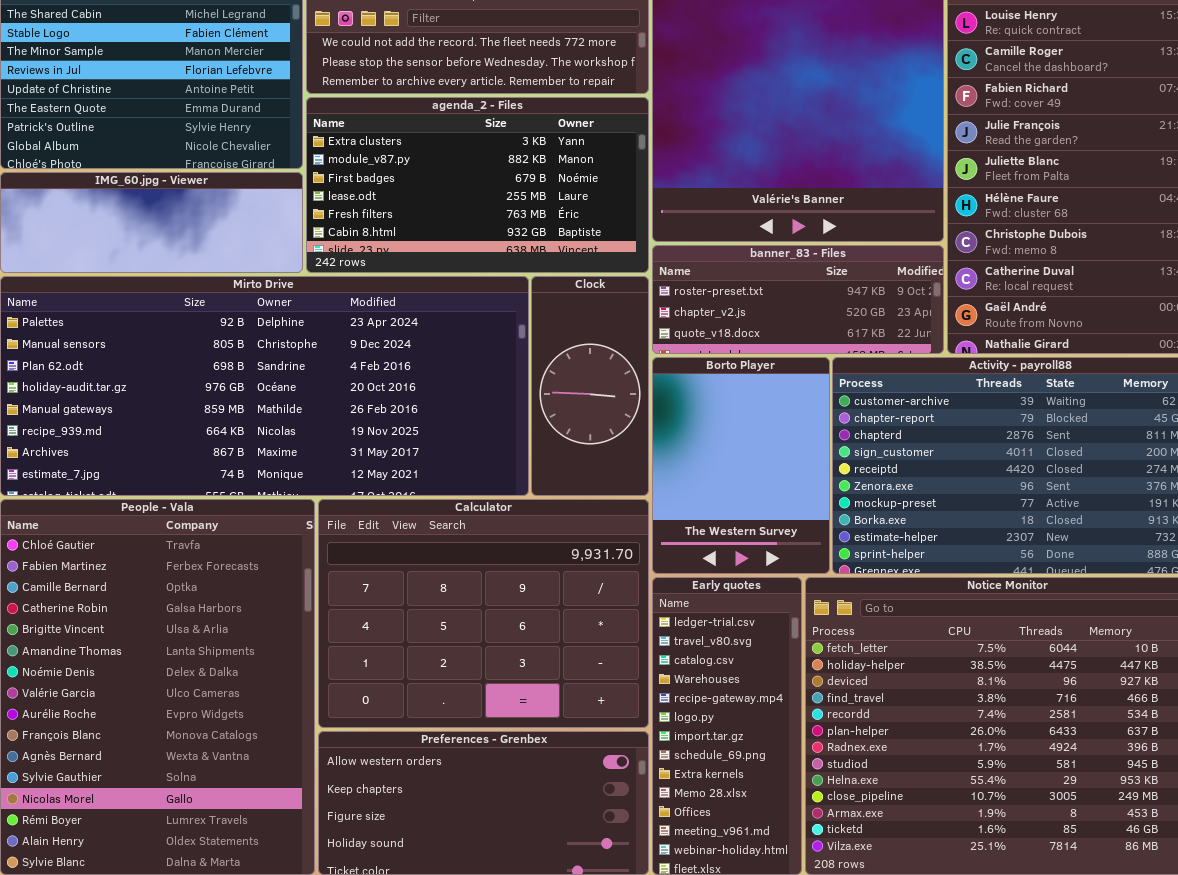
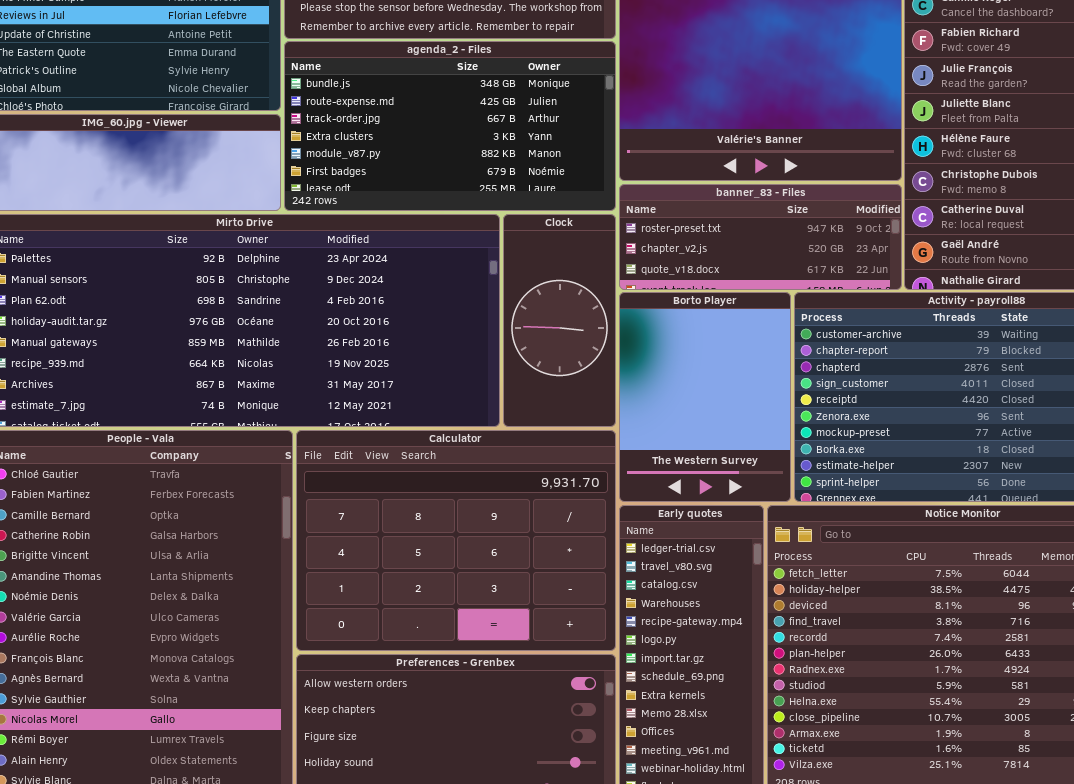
agenda_2 - Files: [306,97,649,273] -> [284,41,616,211], scrolled up 3 rows

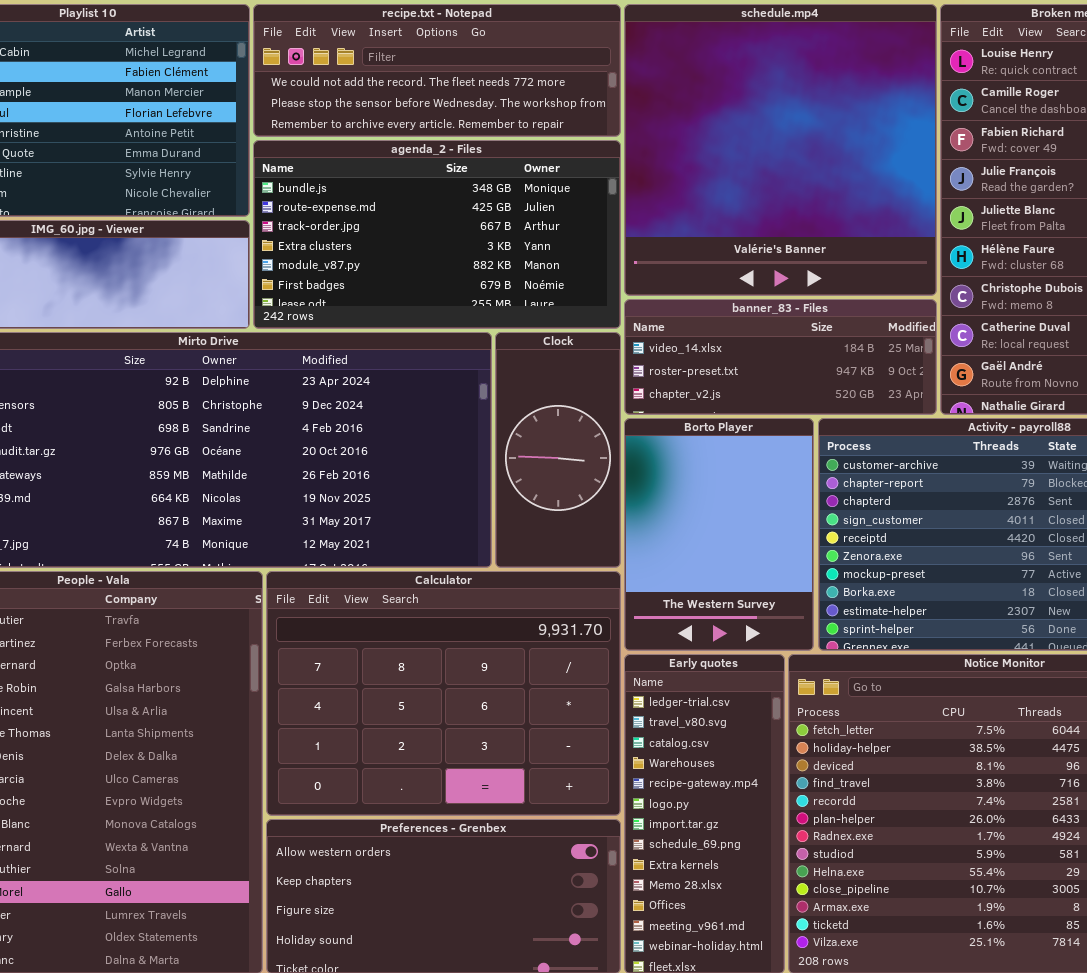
banner_83 - Files: [619,184,902,290] -> [624,299,937,415], scrolled up 1 row

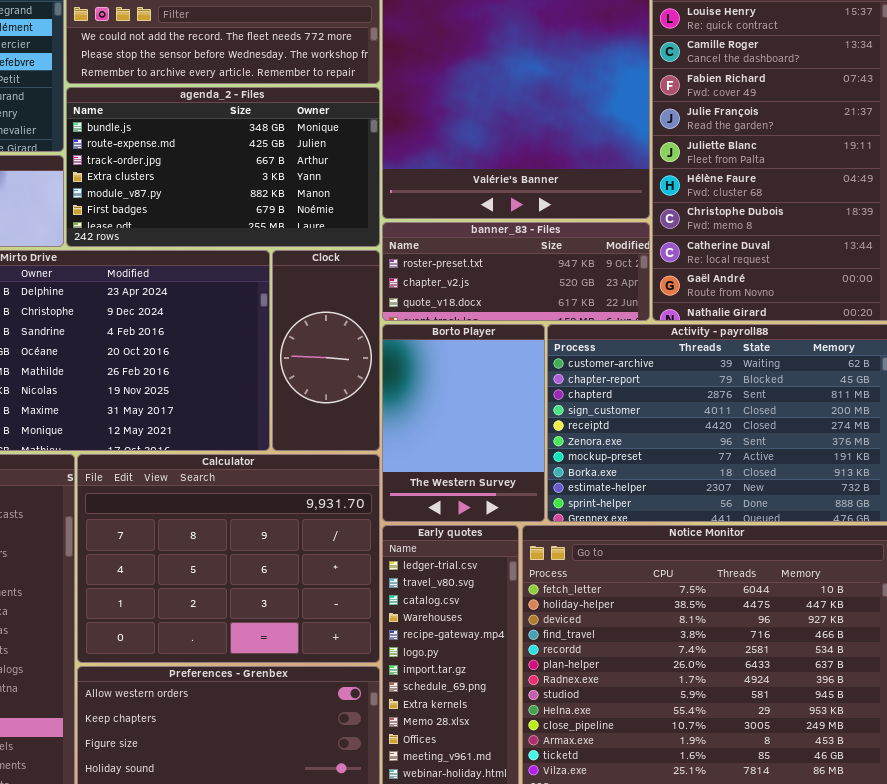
banner_83 - Files: [624,299,937,415] -> [382,222,650,321], scrolled down 1 row

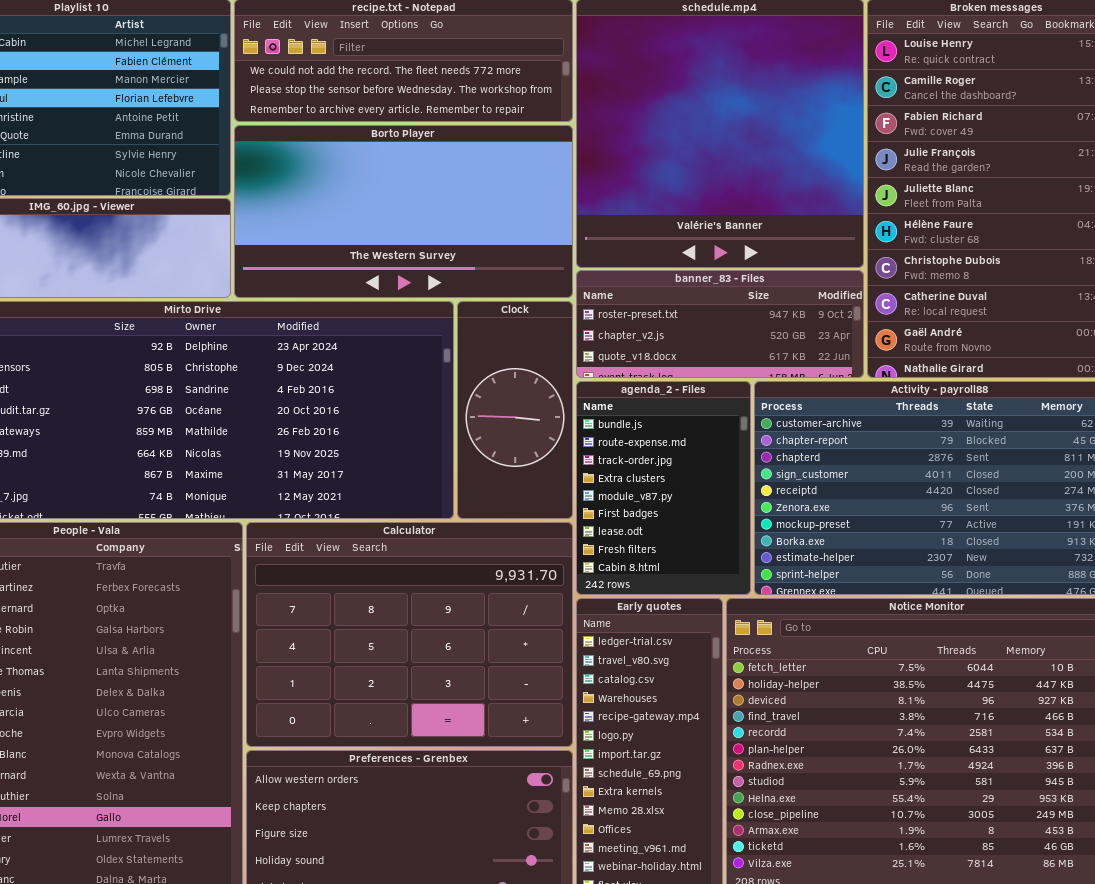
agenda_2 - Files: [66,87,380,247] -> [576,381,751,595], moved, resized
Borto Player: [382,324,545,522] -> [234,125,573,298], moved, resized

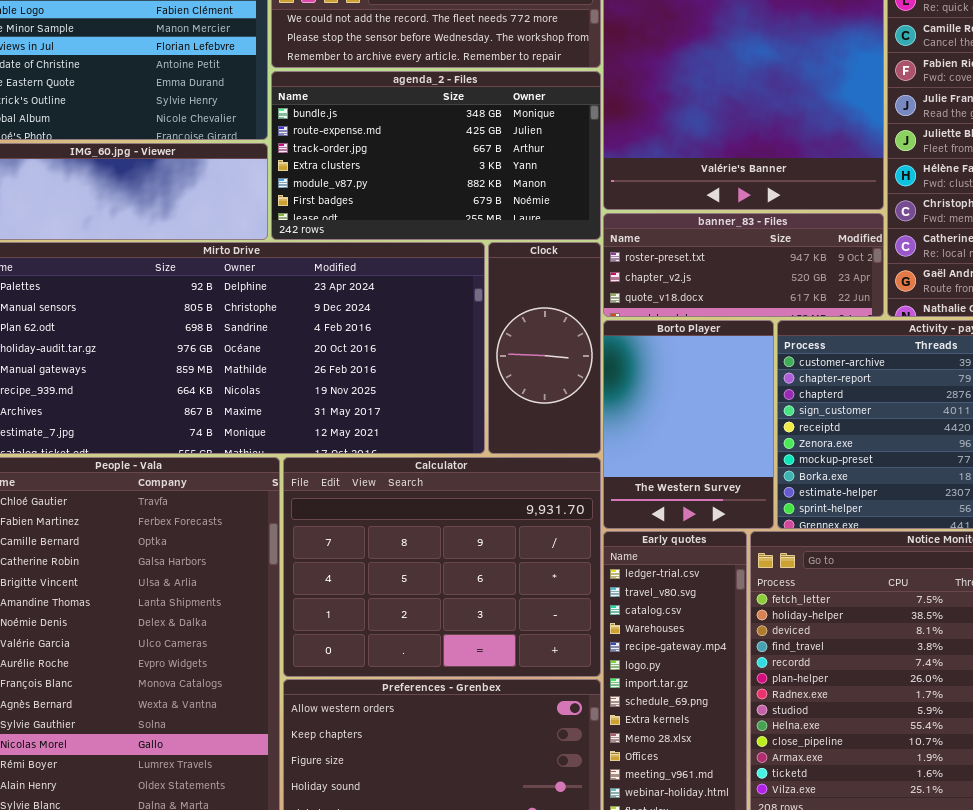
Borto Player: [234,125,573,298] -> [603,320,774,529], moved, resized
agenda_2 - Files: [576,381,751,595] -> [271,71,601,240], moved, resized

